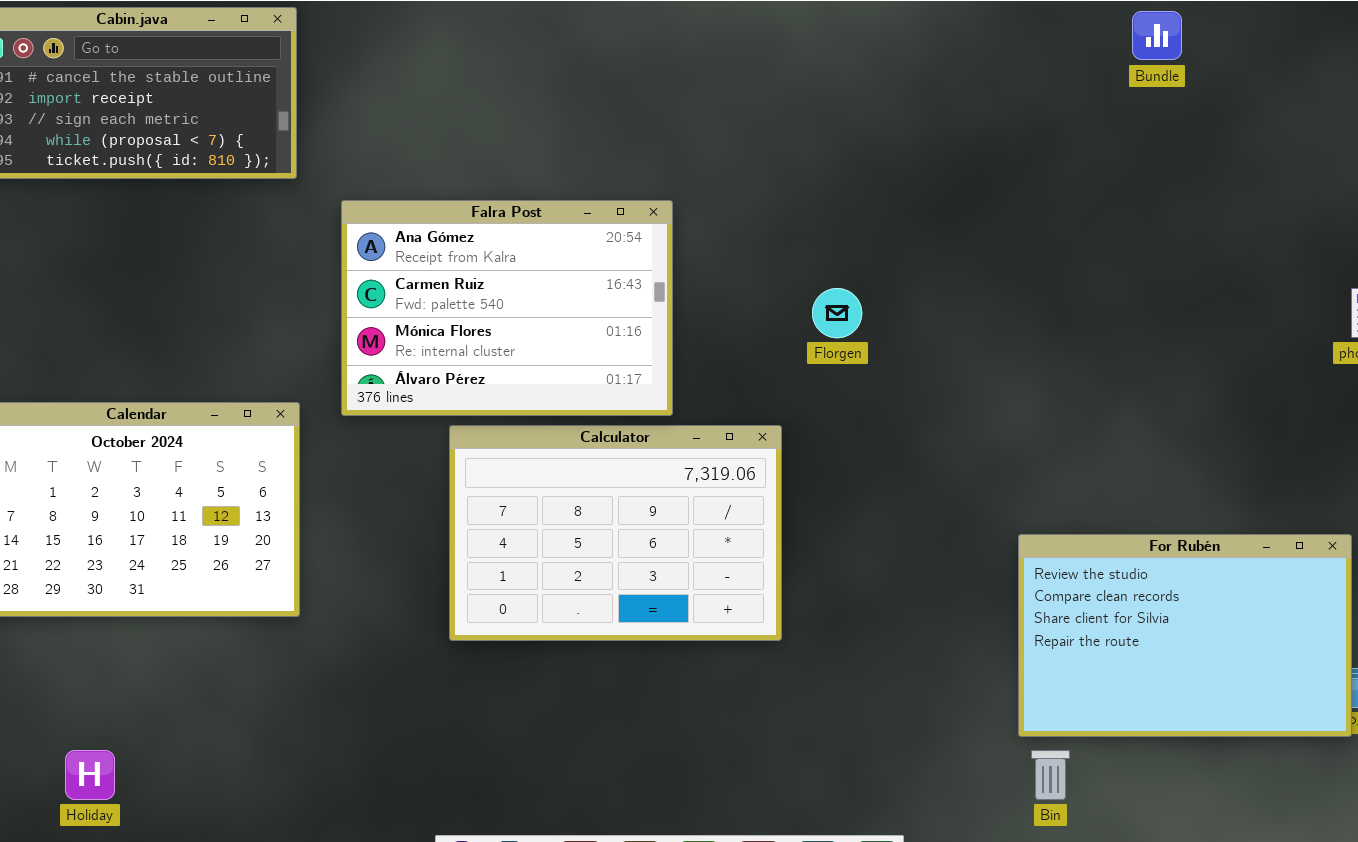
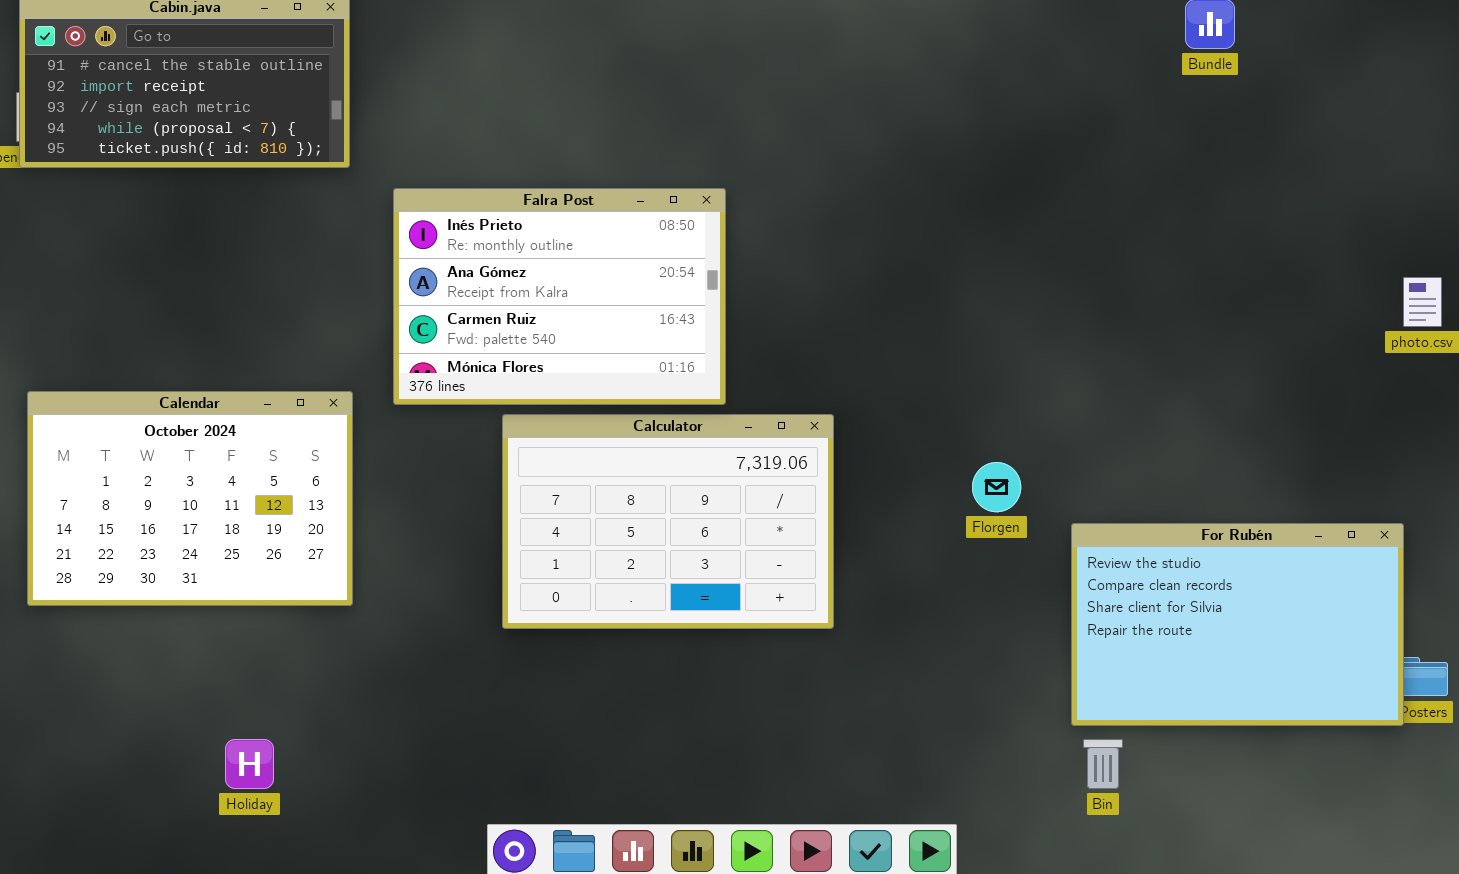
Falra Post: [341,200,673,416] -> [393,188,726,405], scrolled up 1 row
Florgen: [812,288,862,338] -> [972,462,1021,512], moved
Holiday: [65,750,115,800] -> [225,739,274,789], moved

